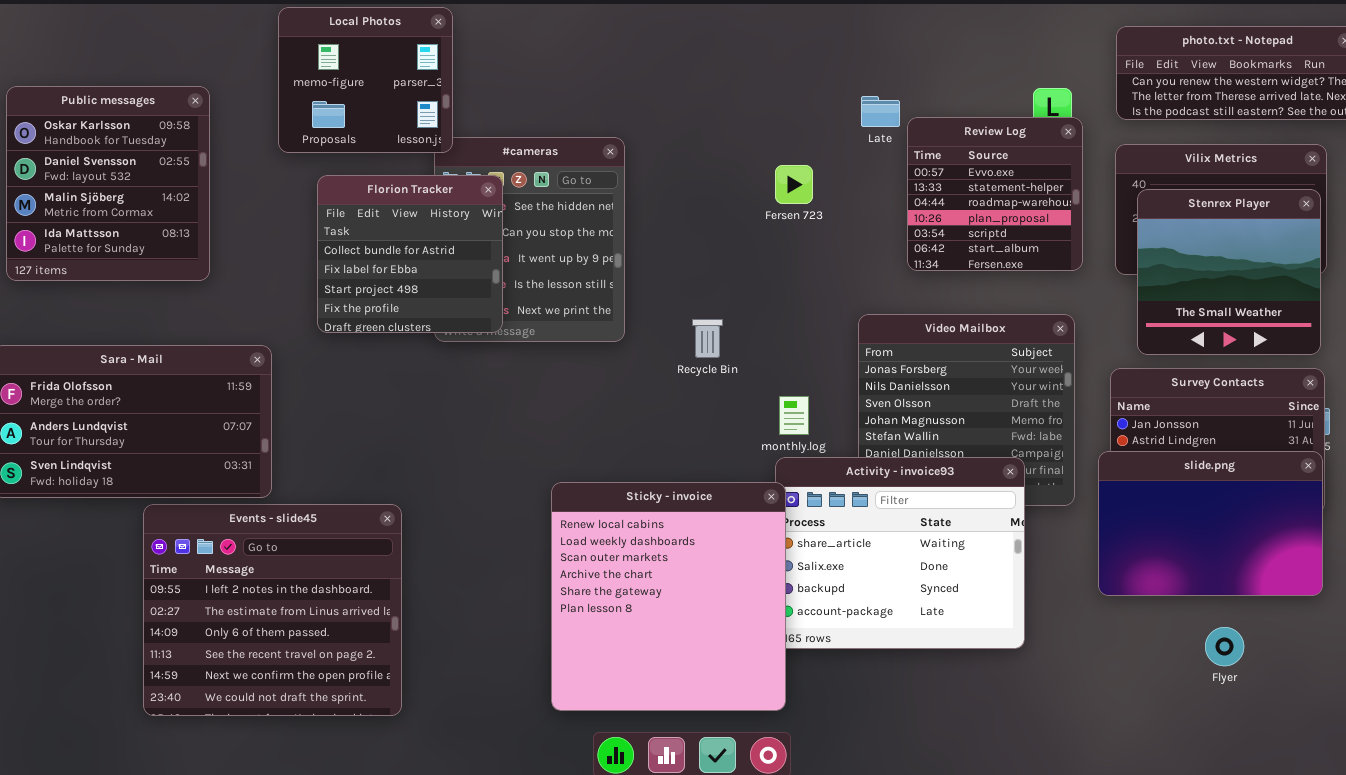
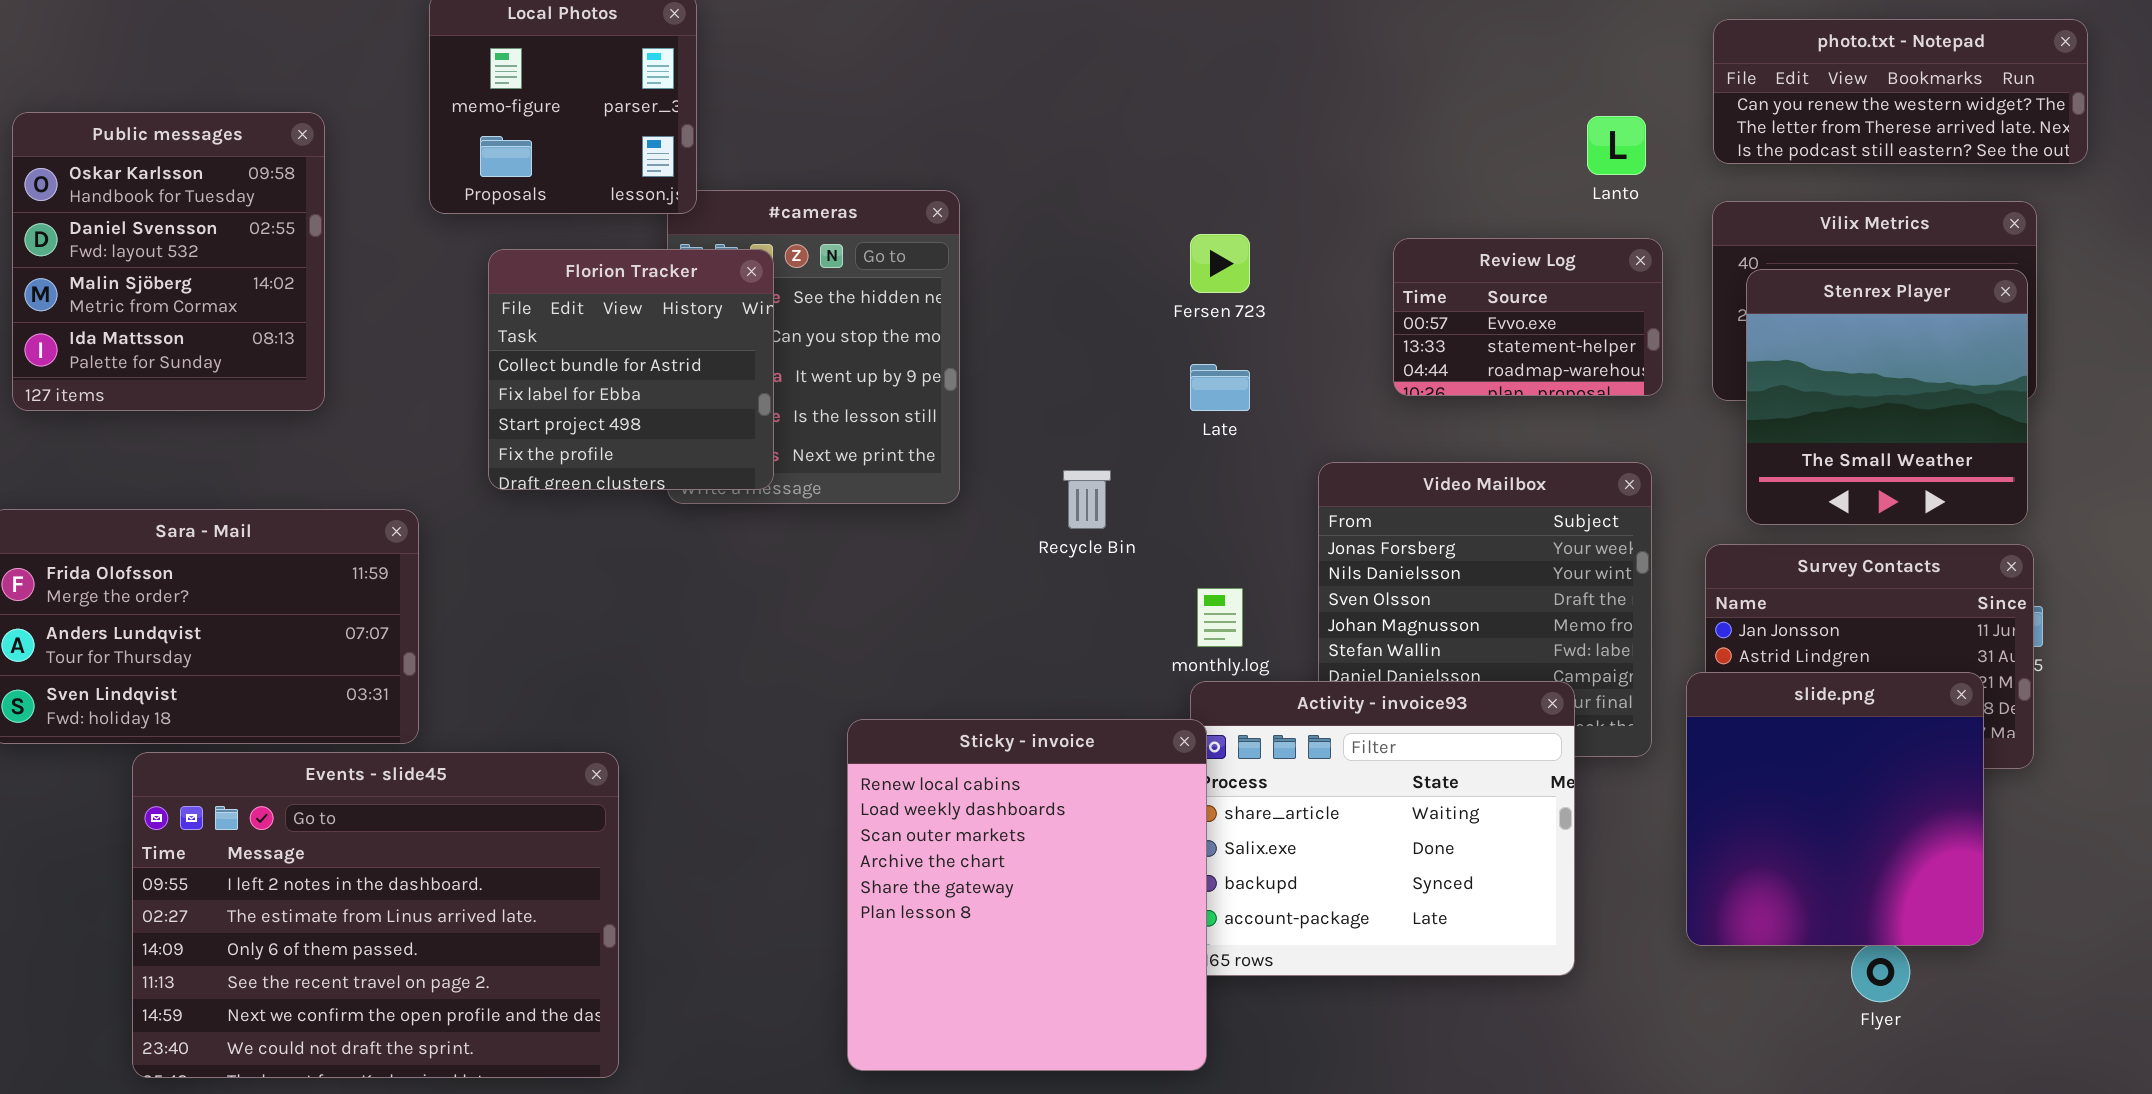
Late: [861,96,900,127] -> [1190,364,1250,411], moved
Review Log: [907,117,1083,271] -> [1393,238,1663,396], resized
slide.png: [1098,451,1323,596] -> [1686,672,1984,946], resized
Events - slide45: [143,504,402,716] -> [132,752,619,1078], resized

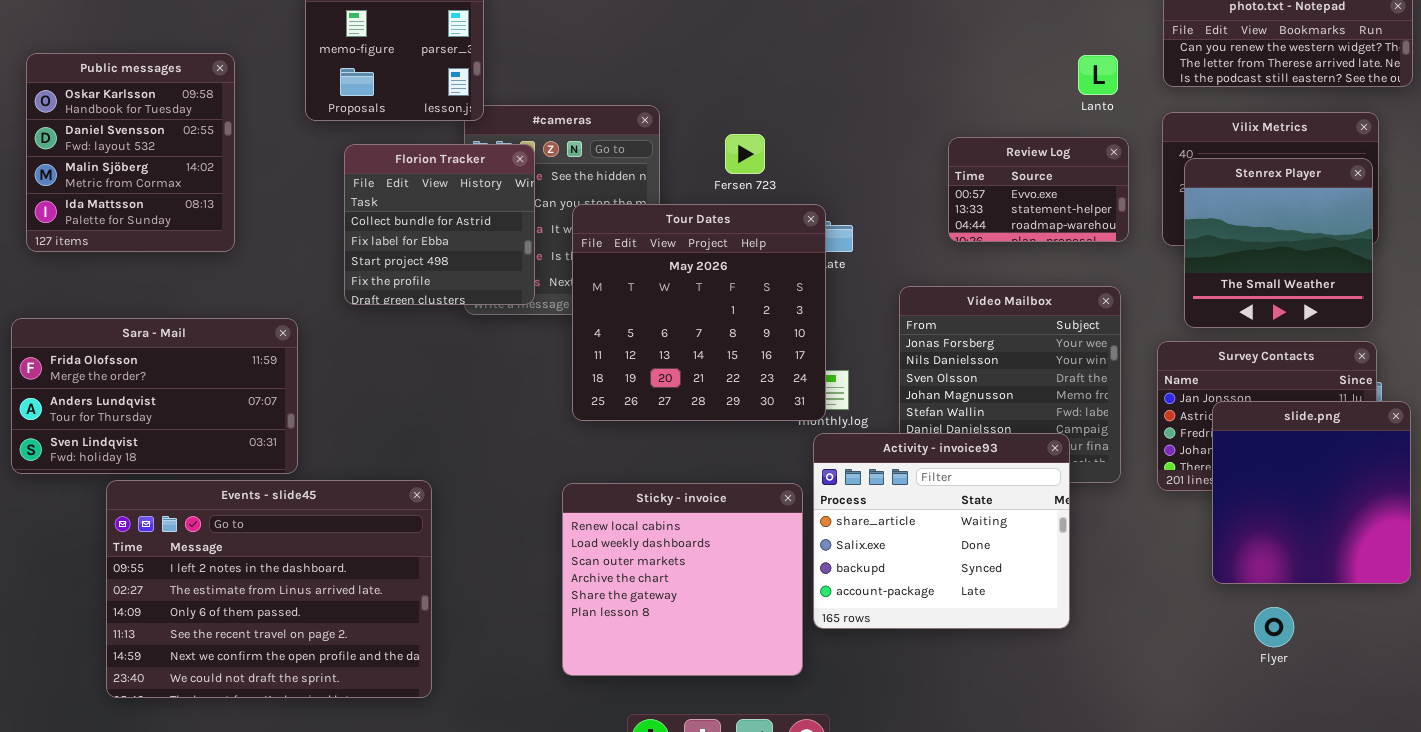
Fersen 723: [1190,234,1250,293] -> [725,134,765,174], moved
Tour Dates: none -> [572,204,826,421], opened
slide.png: [1686,672,1984,946] -> [1212,401,1411,584], moved
Sticky - invoice: [847,719,1207,1071] -> [562,483,803,676], moved, resized

